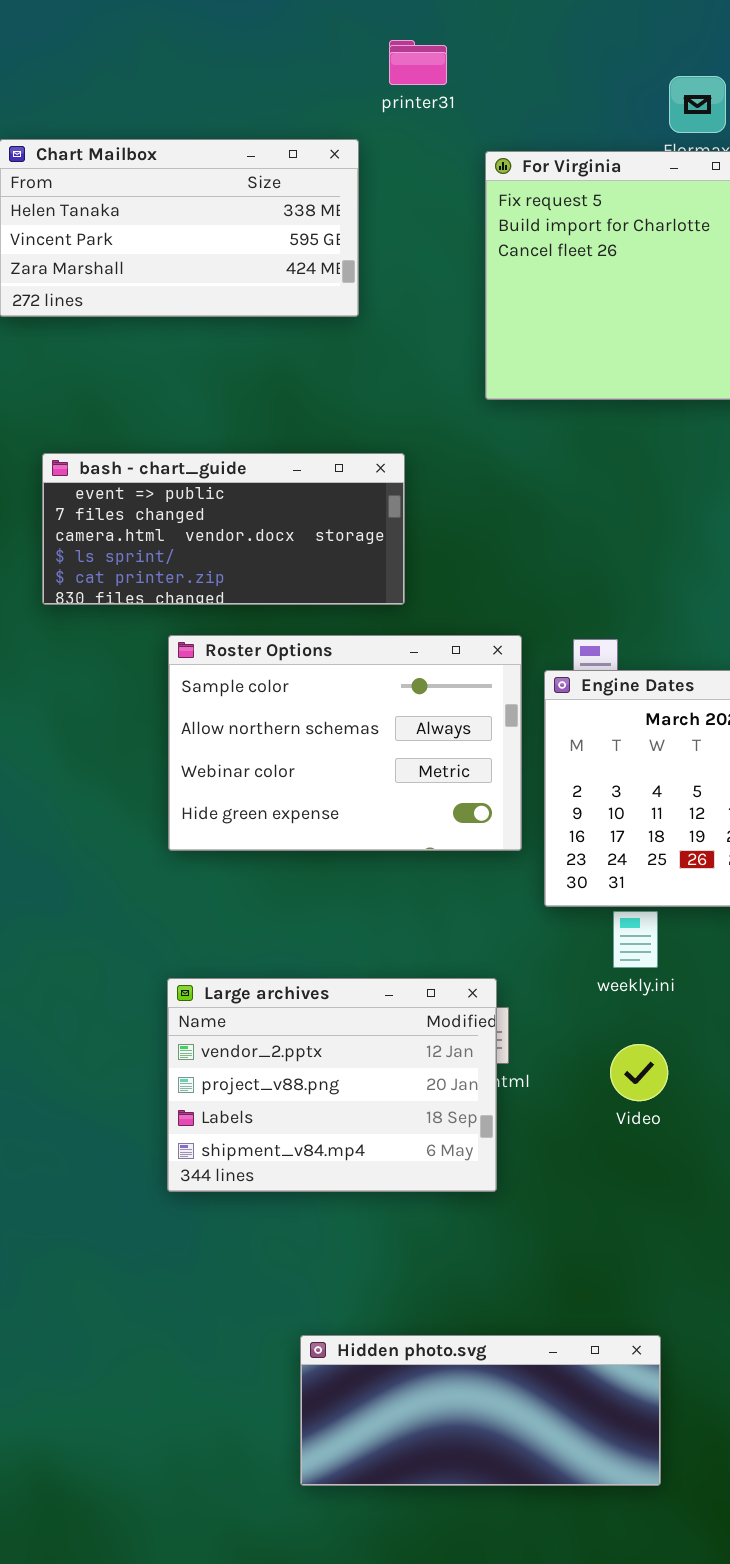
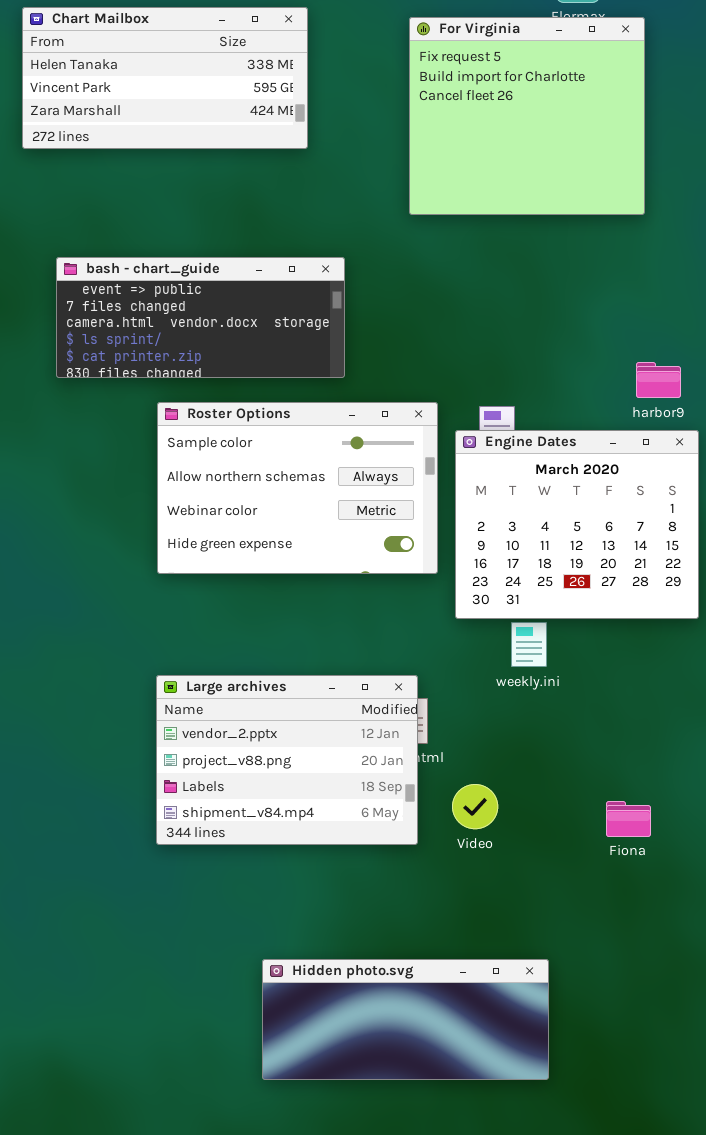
Video: [610,1044,668,1101] -> [452,784,498,829], moved

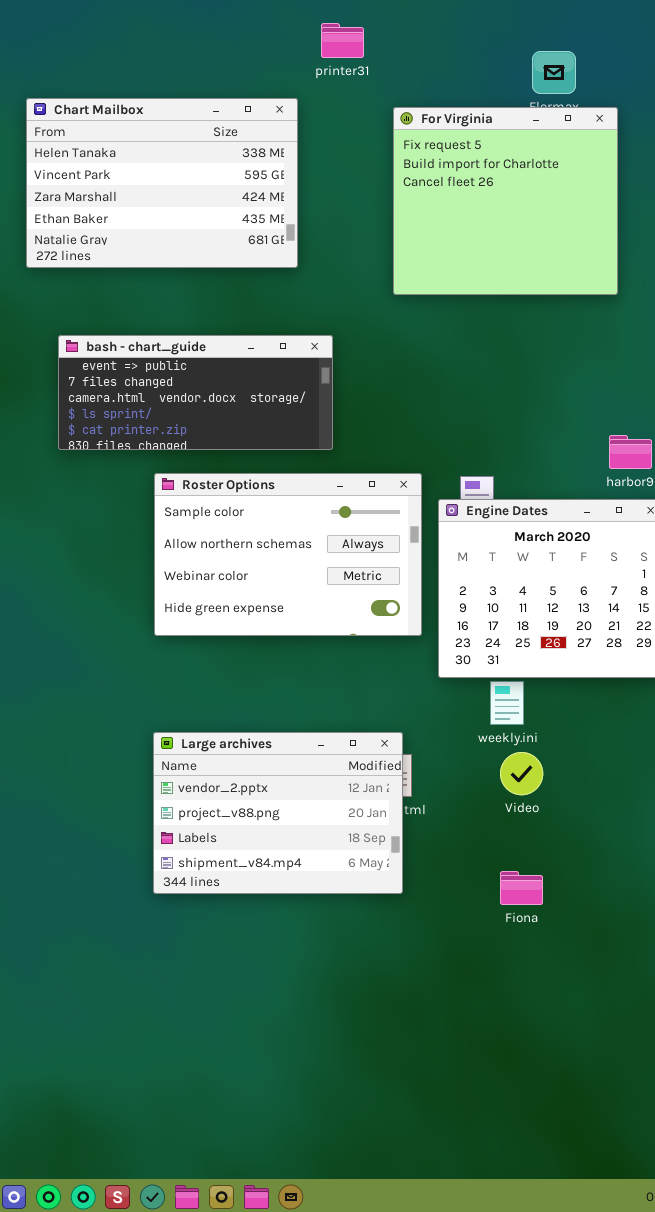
Chart Mailbox: [22,7,308,149] -> [26,98,298,268], resized
Video: [452,784,498,829] -> [500,752,543,795], moved
Fiona: [606,801,651,837] -> [500,871,543,905], moved
Hidden photo.svg: [262,959,549,1080] -> none, closed

